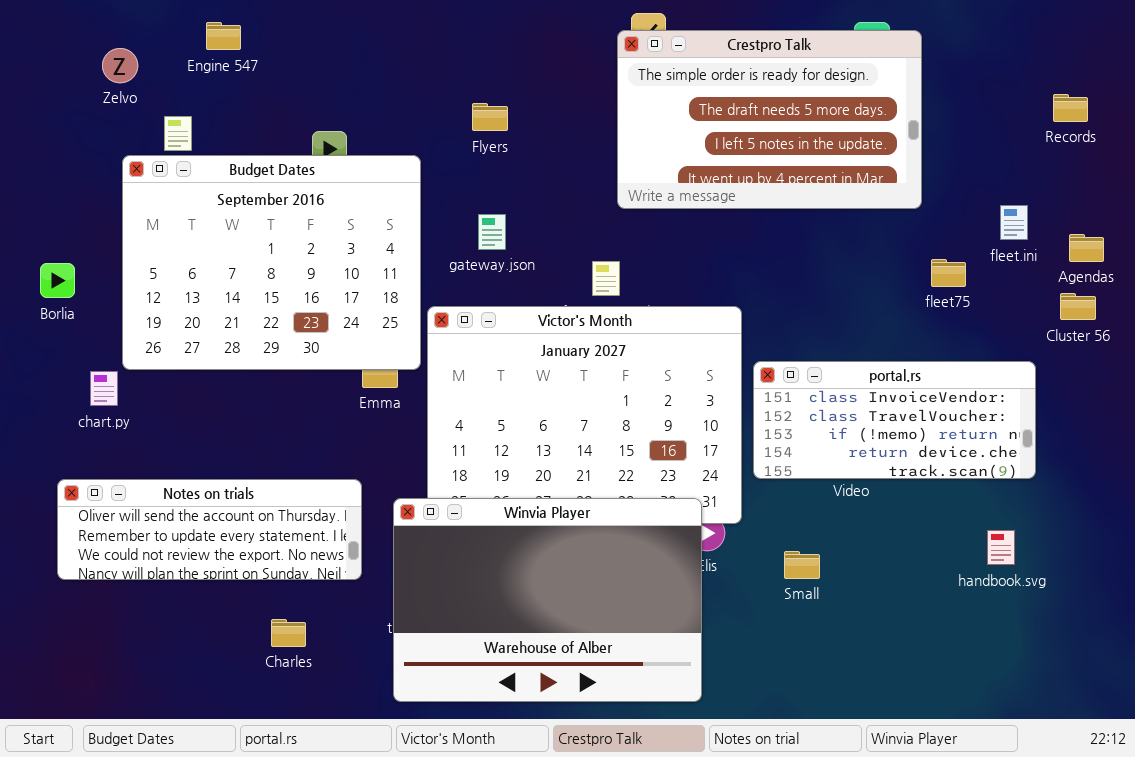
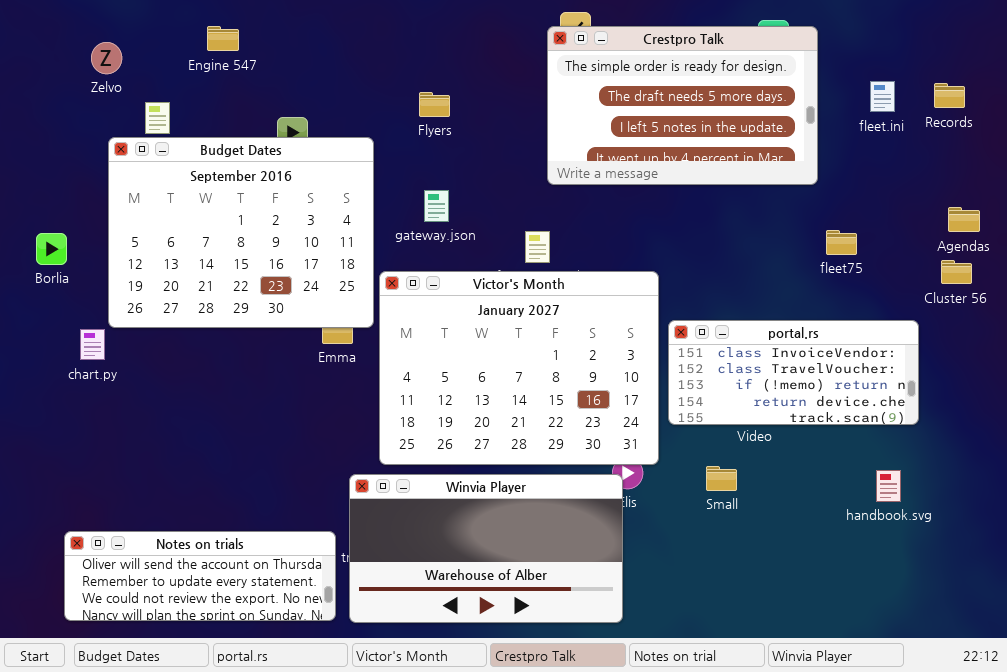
Engine 547: [206,22,241,50] -> [207,26,239,51], moved
fleet.ini: [1000,205,1028,240] -> [870,81,895,112], moved
Notes on trials: [57,479,362,580] -> [64,531,336,621], moved
Winvia Player: [393,498,702,702] -> [349,474,623,623], resized
Small: [784,551,820,579] -> [706,466,737,491], moved

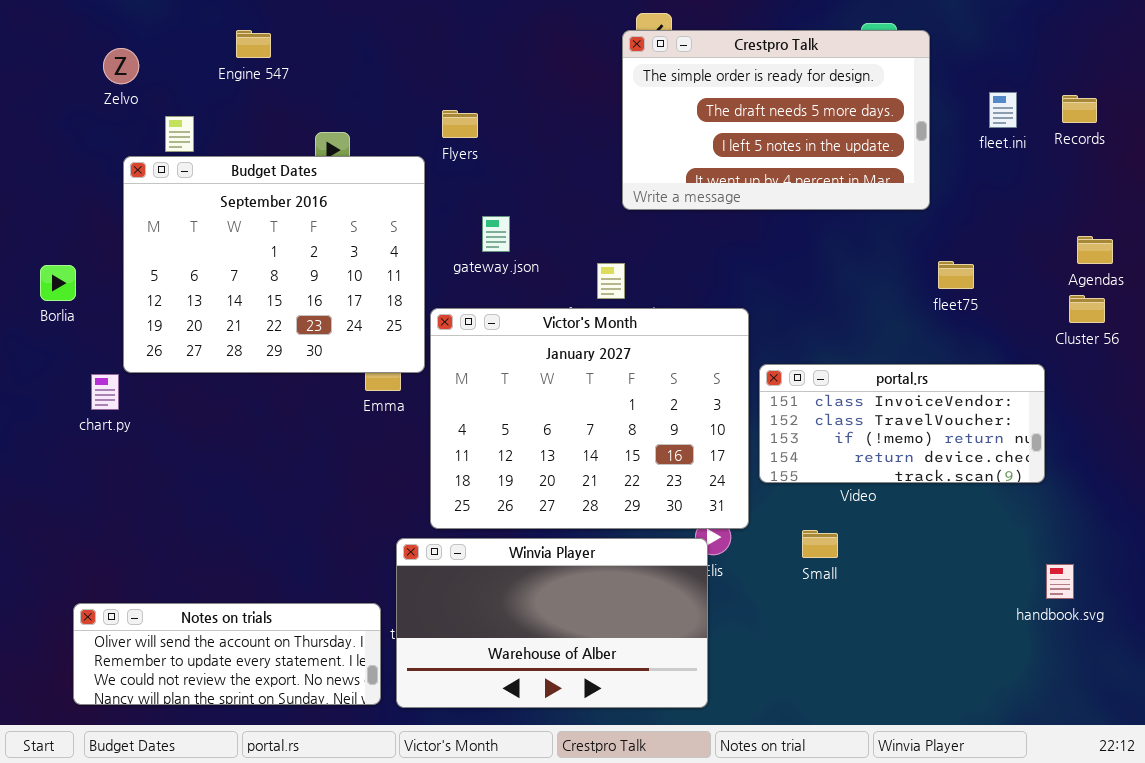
Flyers: [419,92,450,117] -> [442,110,478,138], moved
handbook.svg: [876,470,901,502] -> [1046,564,1074,599], moved

